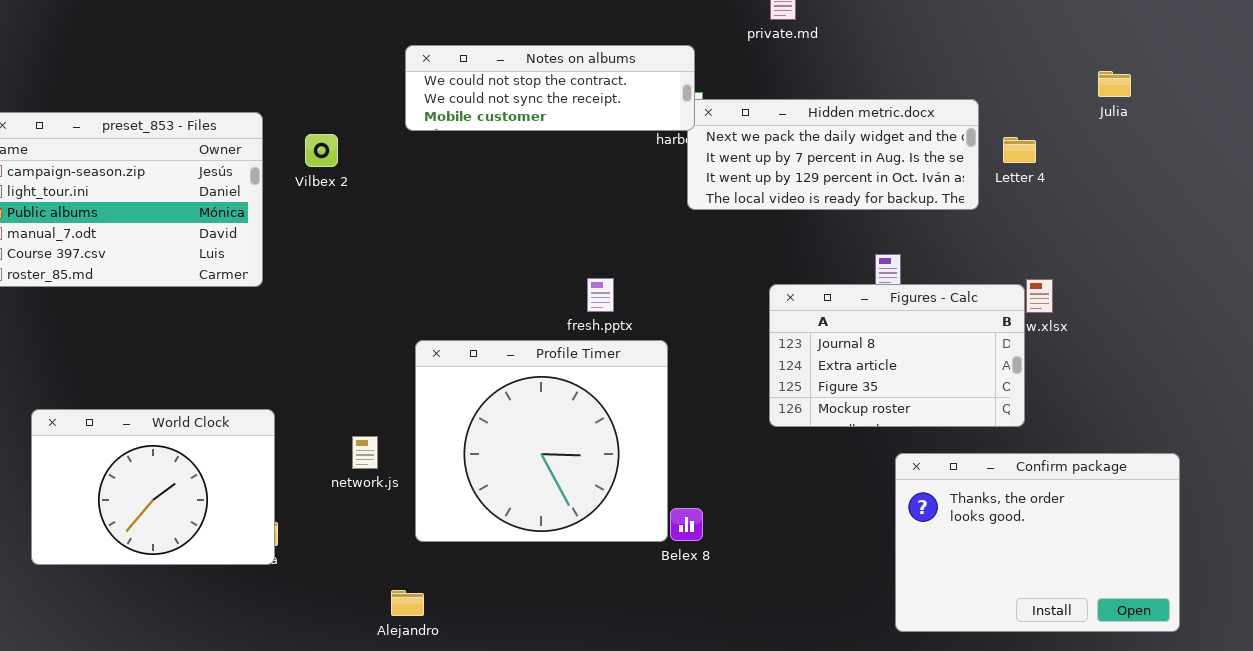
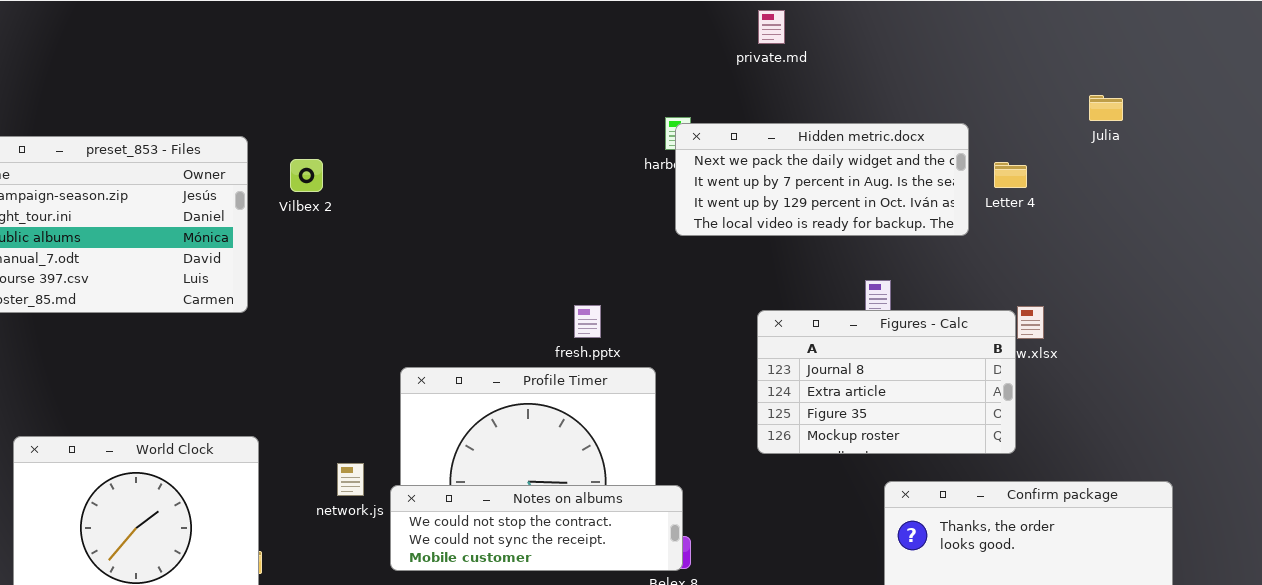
Notes on albums: [405,45,695,131] -> [390,485,683,571], moved

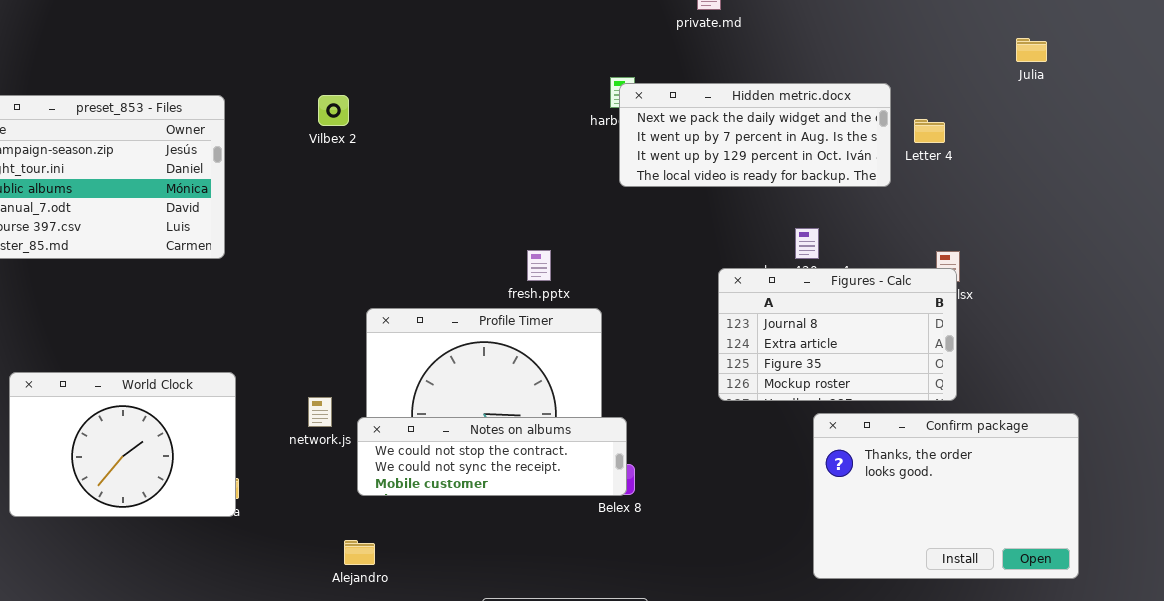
Julia: [1089,95,1123,121] -> [1016,38,1047,62], moved
Vilbex 2: [290,159,323,192] -> [318,95,349,126], moved
Figures - Calc: [757,310,1016,454] -> [718,268,957,401], moved

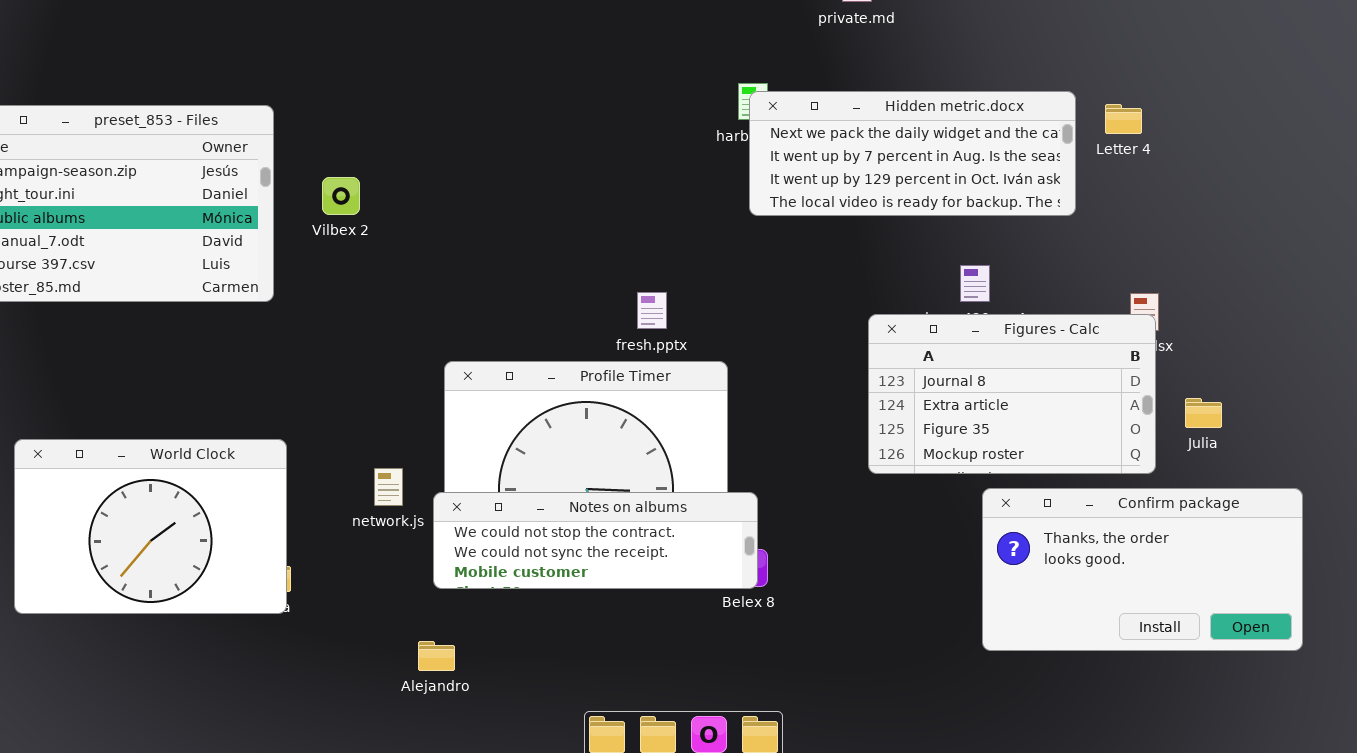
Julia: [1016,38,1047,62] -> [1185,398,1222,428], moved
Vilbex 2: [318,95,349,126] -> [322,177,360,215], moved
Letter 4: [914,119,945,143] -> [1105,104,1142,134], moved
Confirm package: [813,413,1079,579] -> [982,488,1303,651], resized

